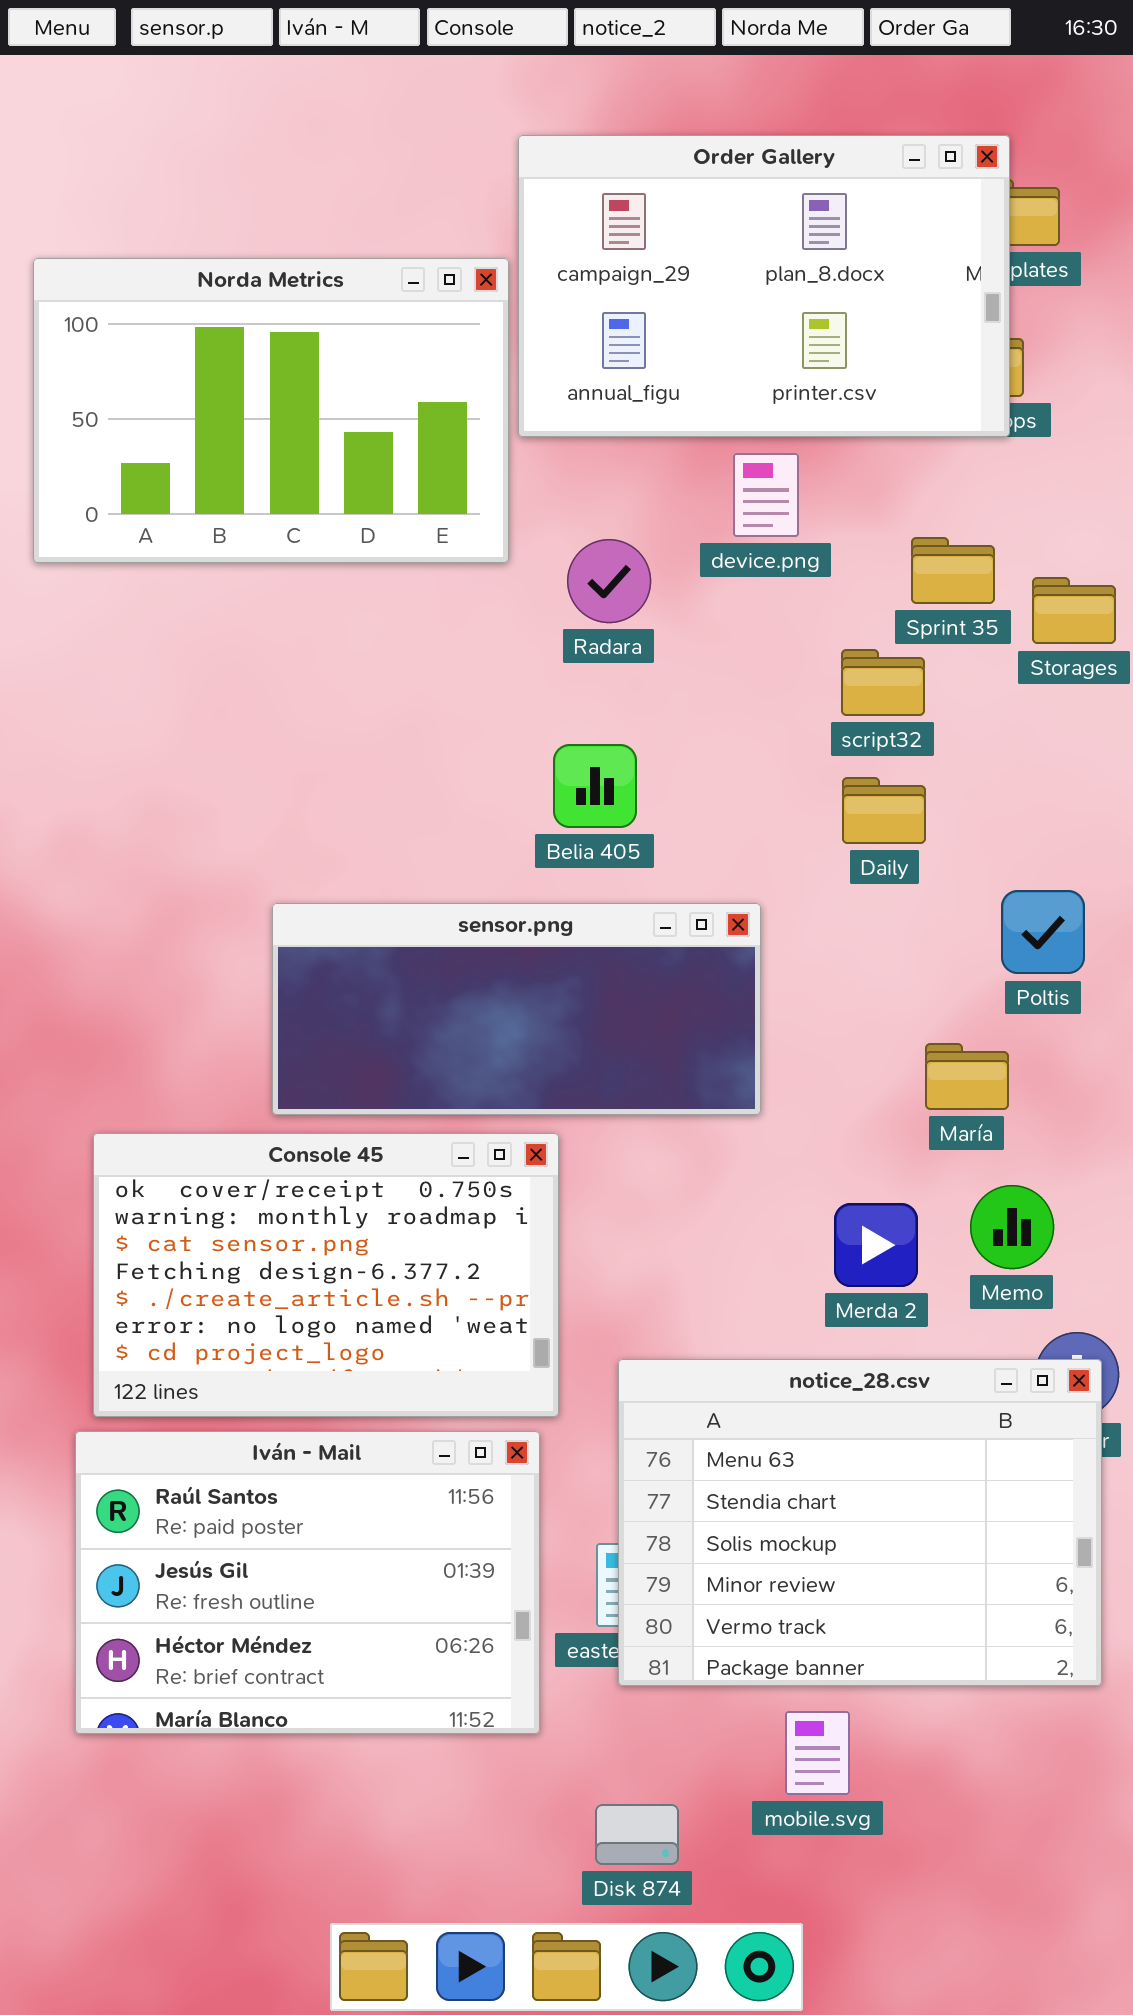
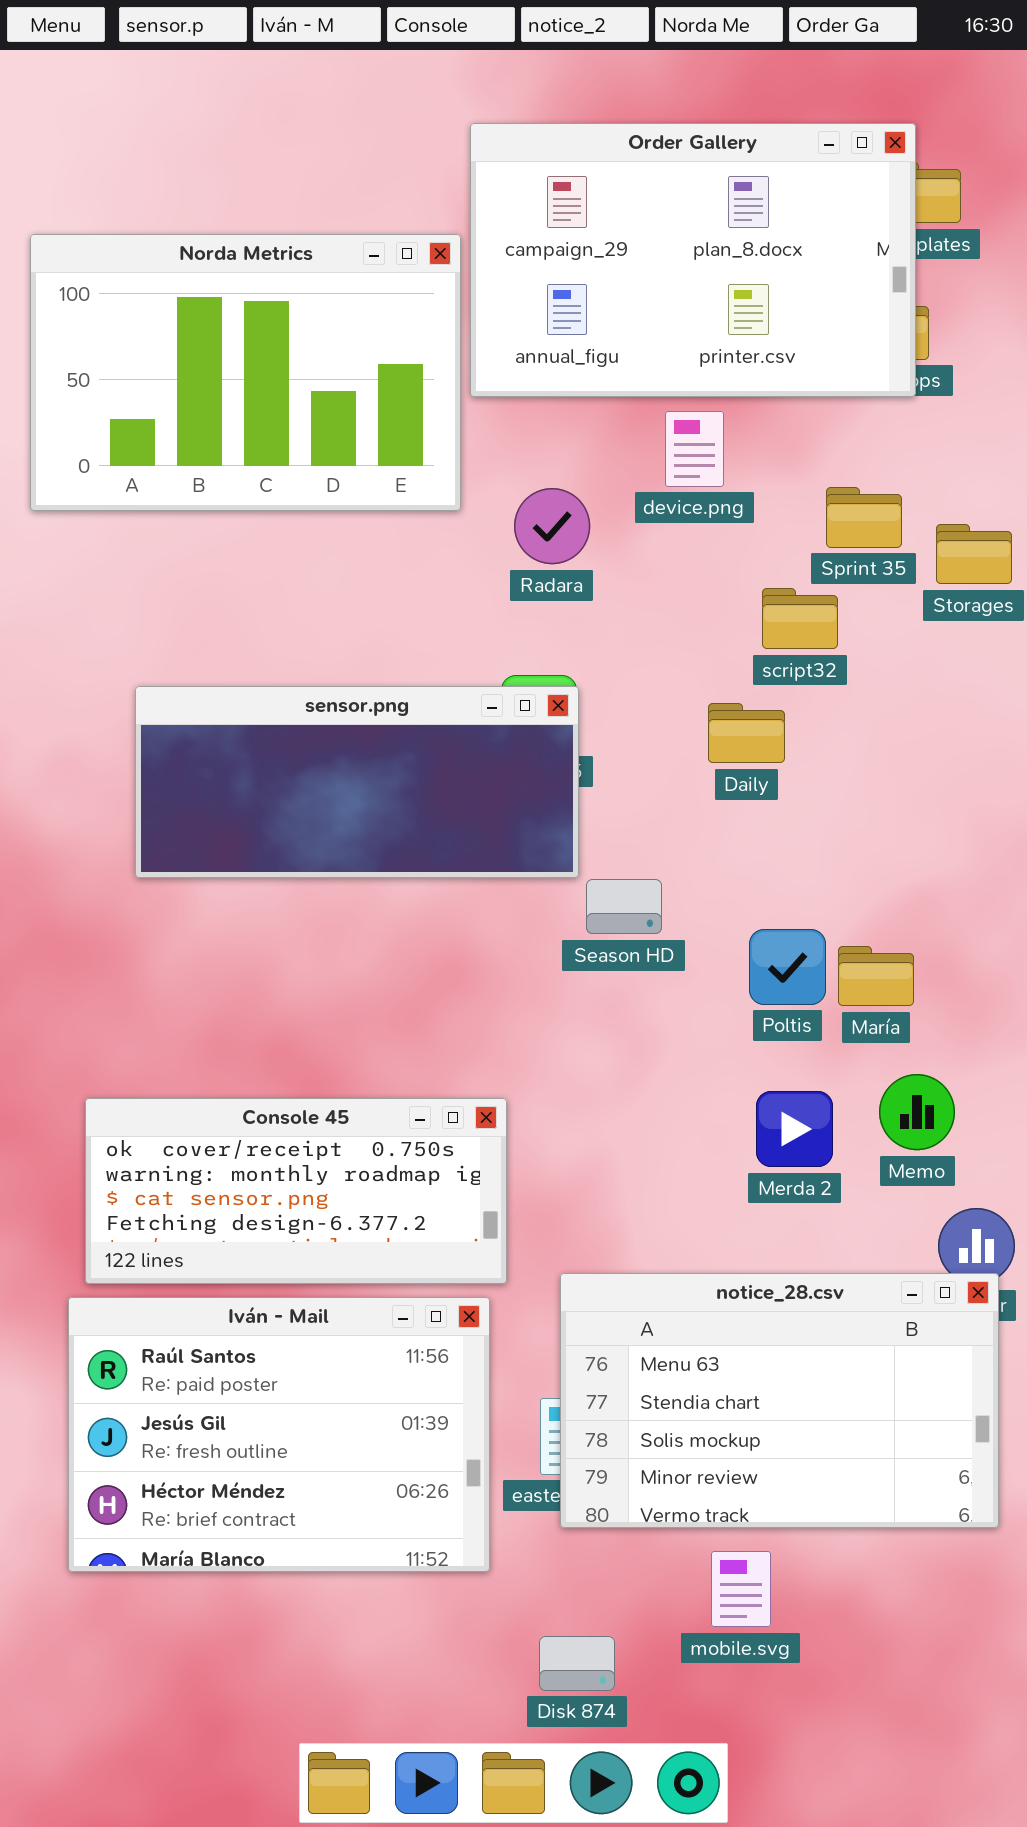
Daily: [842,777,926,844] -> [708,703,785,763], moved
Poltis: [1001,890,1085,974] -> [749,929,826,1005], moved
sensor.png: [272,903,761,1115] -> [135,686,579,878], moved
Console 45: [93,1133,559,1417] -> [85,1098,507,1284], resized
notice_28.csv: [618,1359,1102,1686] -> [560,1273,999,1528], resized

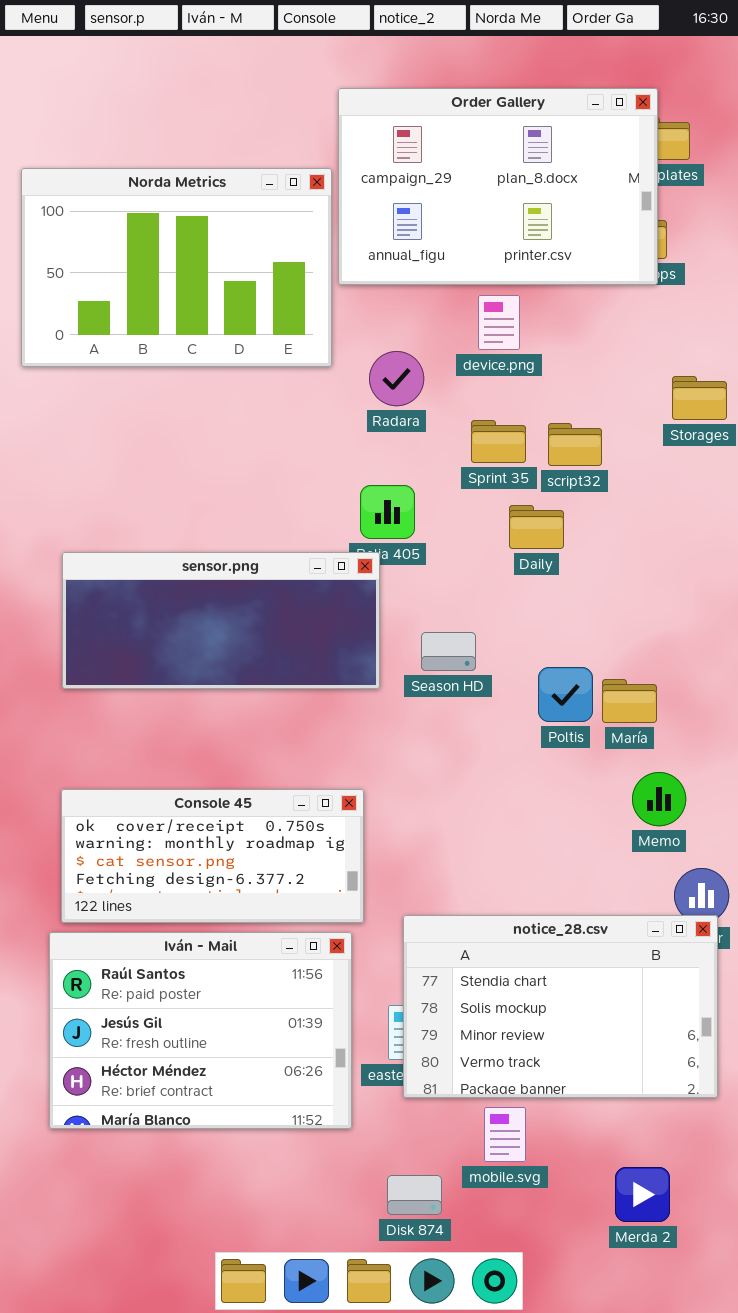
Sprint 35: [826,487,902,548] -> [471,420,526,463], moved
sensor.png: [135,686,579,878] -> [62,552,380,689], moved
Merda 2: [756,1091,833,1167] -> [615,1167,670,1222], moved
notice_28.csv: [560,1273,999,1528] -> [403,915,718,1098], scrolled down 1 row
mobile.svg: [711,1551,771,1627] -> [484,1107,526,1162], moved

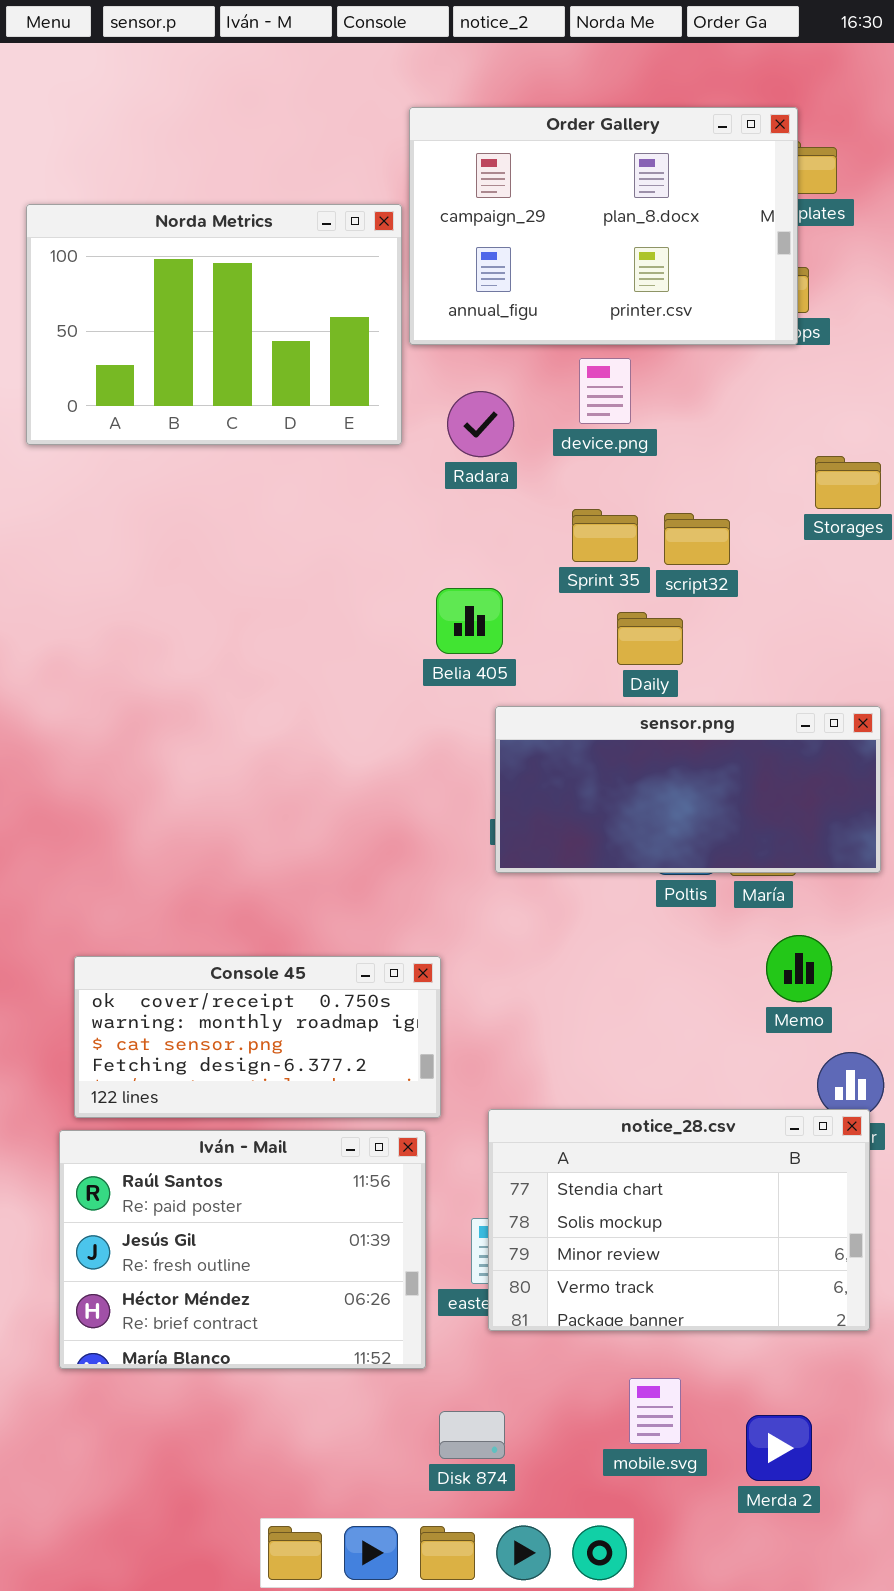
Radara: [369,351,424,406] -> [447,391,514,457], moved
sensor.png: [62,552,380,689] -> [495,706,881,873], moved
mobile.svg: [484,1107,526,1162] -> [629,1378,681,1444], moved
Disk 874: [387,1175,442,1215] -> [439,1411,505,1459], moved

